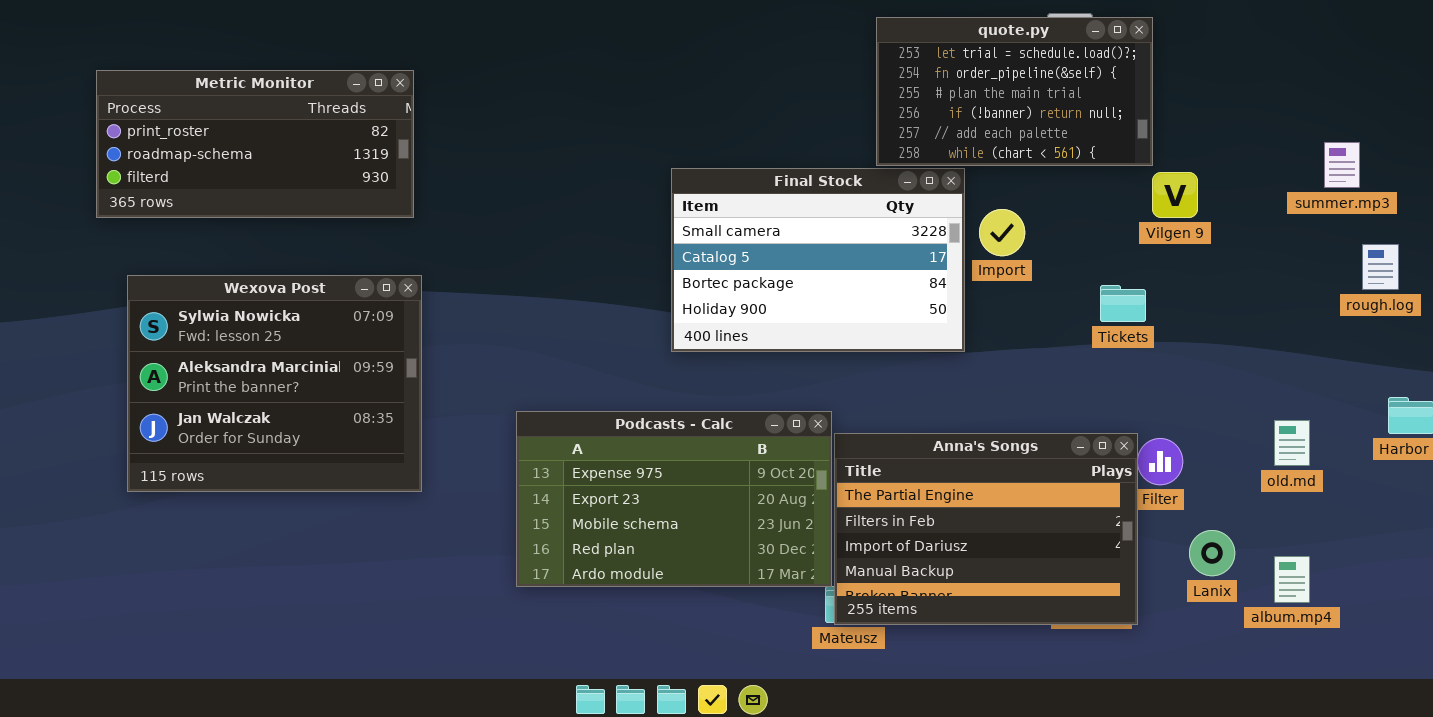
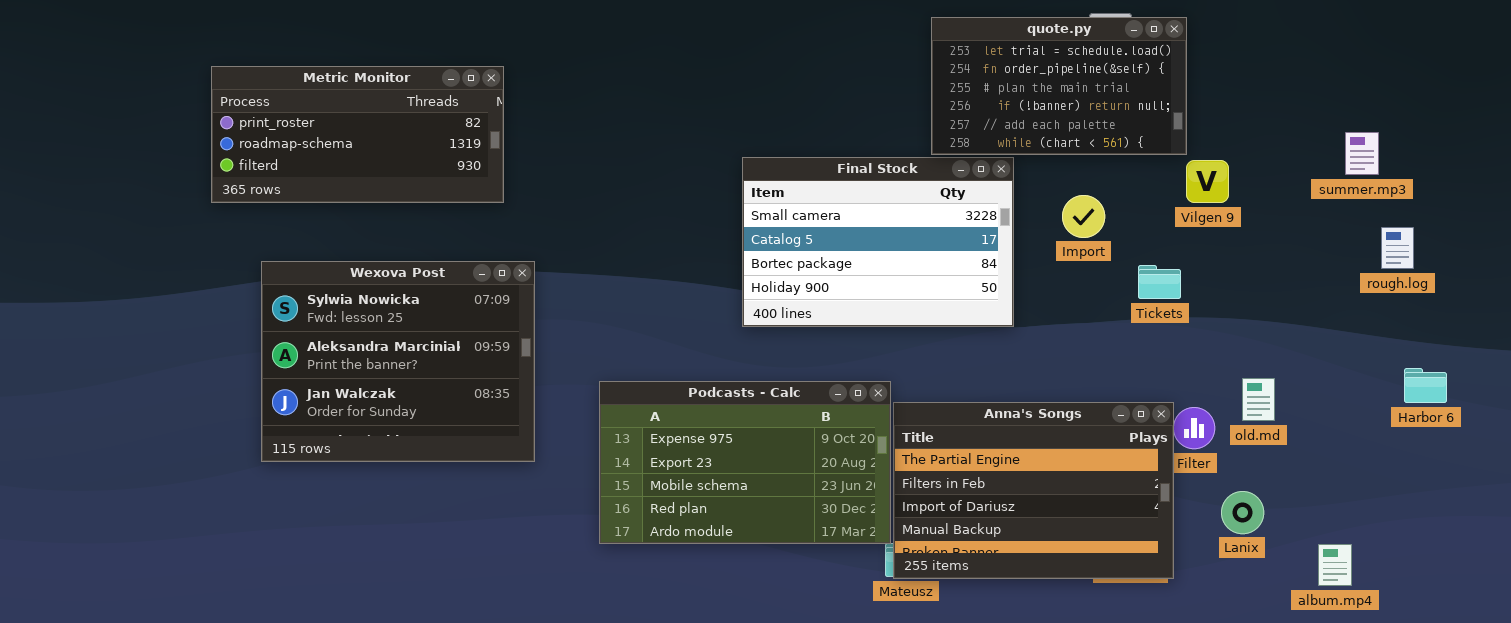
Import: [979,209,1025,256] -> [1062,195,1105,238], moved
Wexova Post: [127,275,422,492] -> [261,261,535,462], moved
old.md: [1274,420,1310,466] -> [1242,378,1275,421], moved
album.mp4: [1274,556,1310,603] -> [1318,544,1352,586], moved

